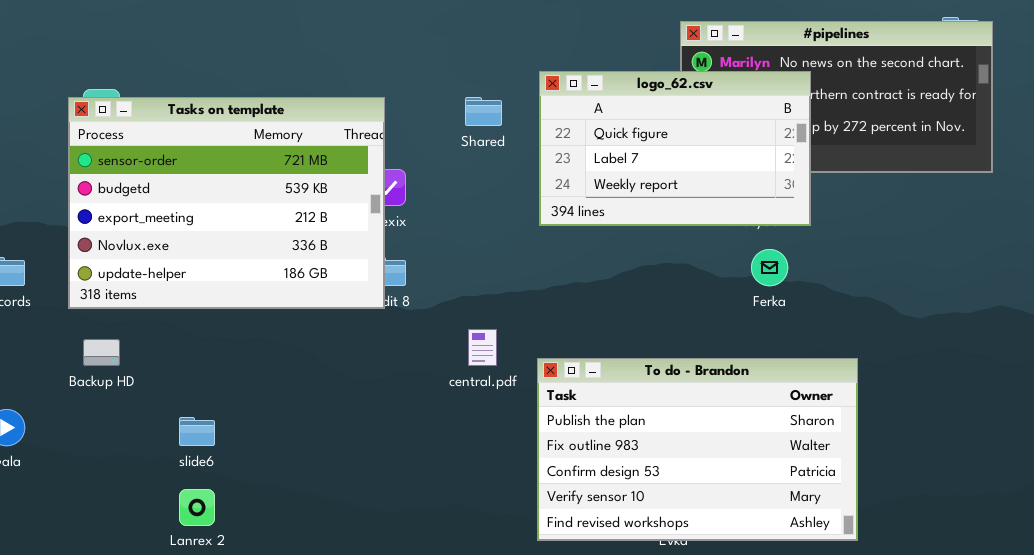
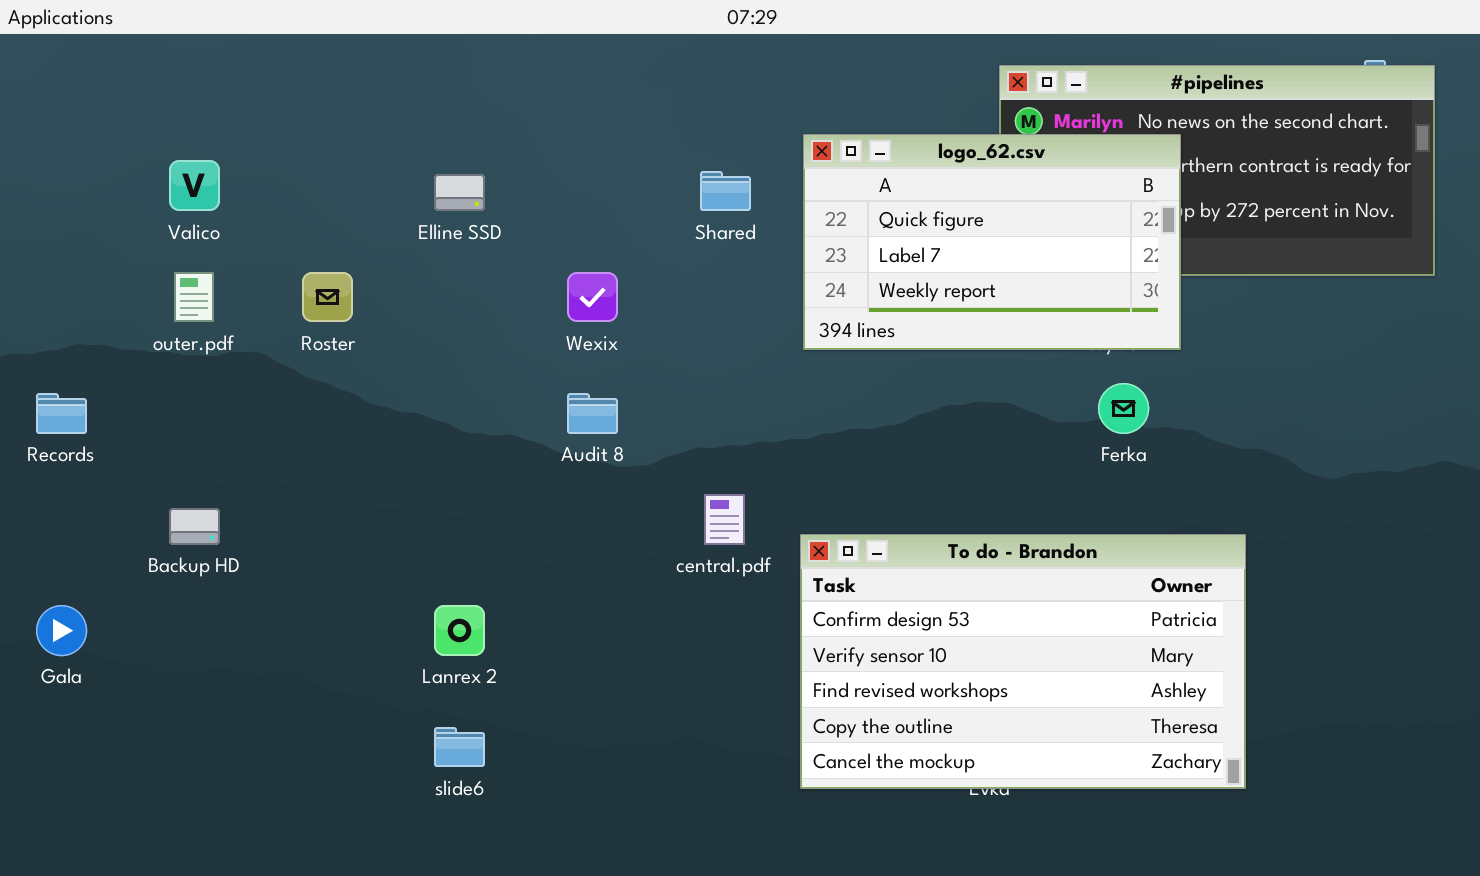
Tasks on template: [68,97,385,309] -> none, closed
To do - Brandon: [537,358,858,541] -> [800,534,1246,789], scrolled down 2 rows
slide6: [179,417,215,446] -> [434,727,485,767], moved
Lanrex 2: [179,489,215,526] -> [434,605,485,656], moved

